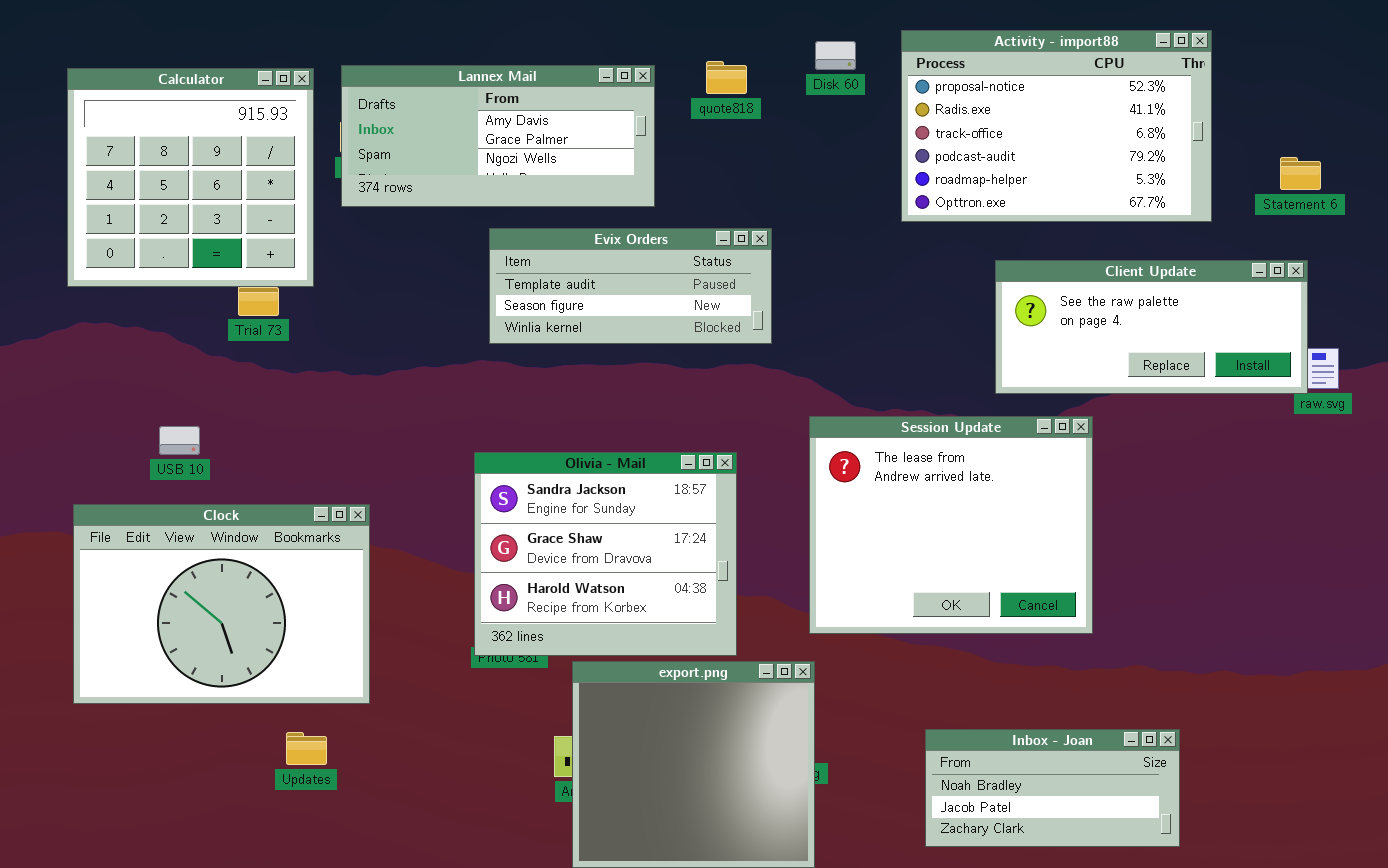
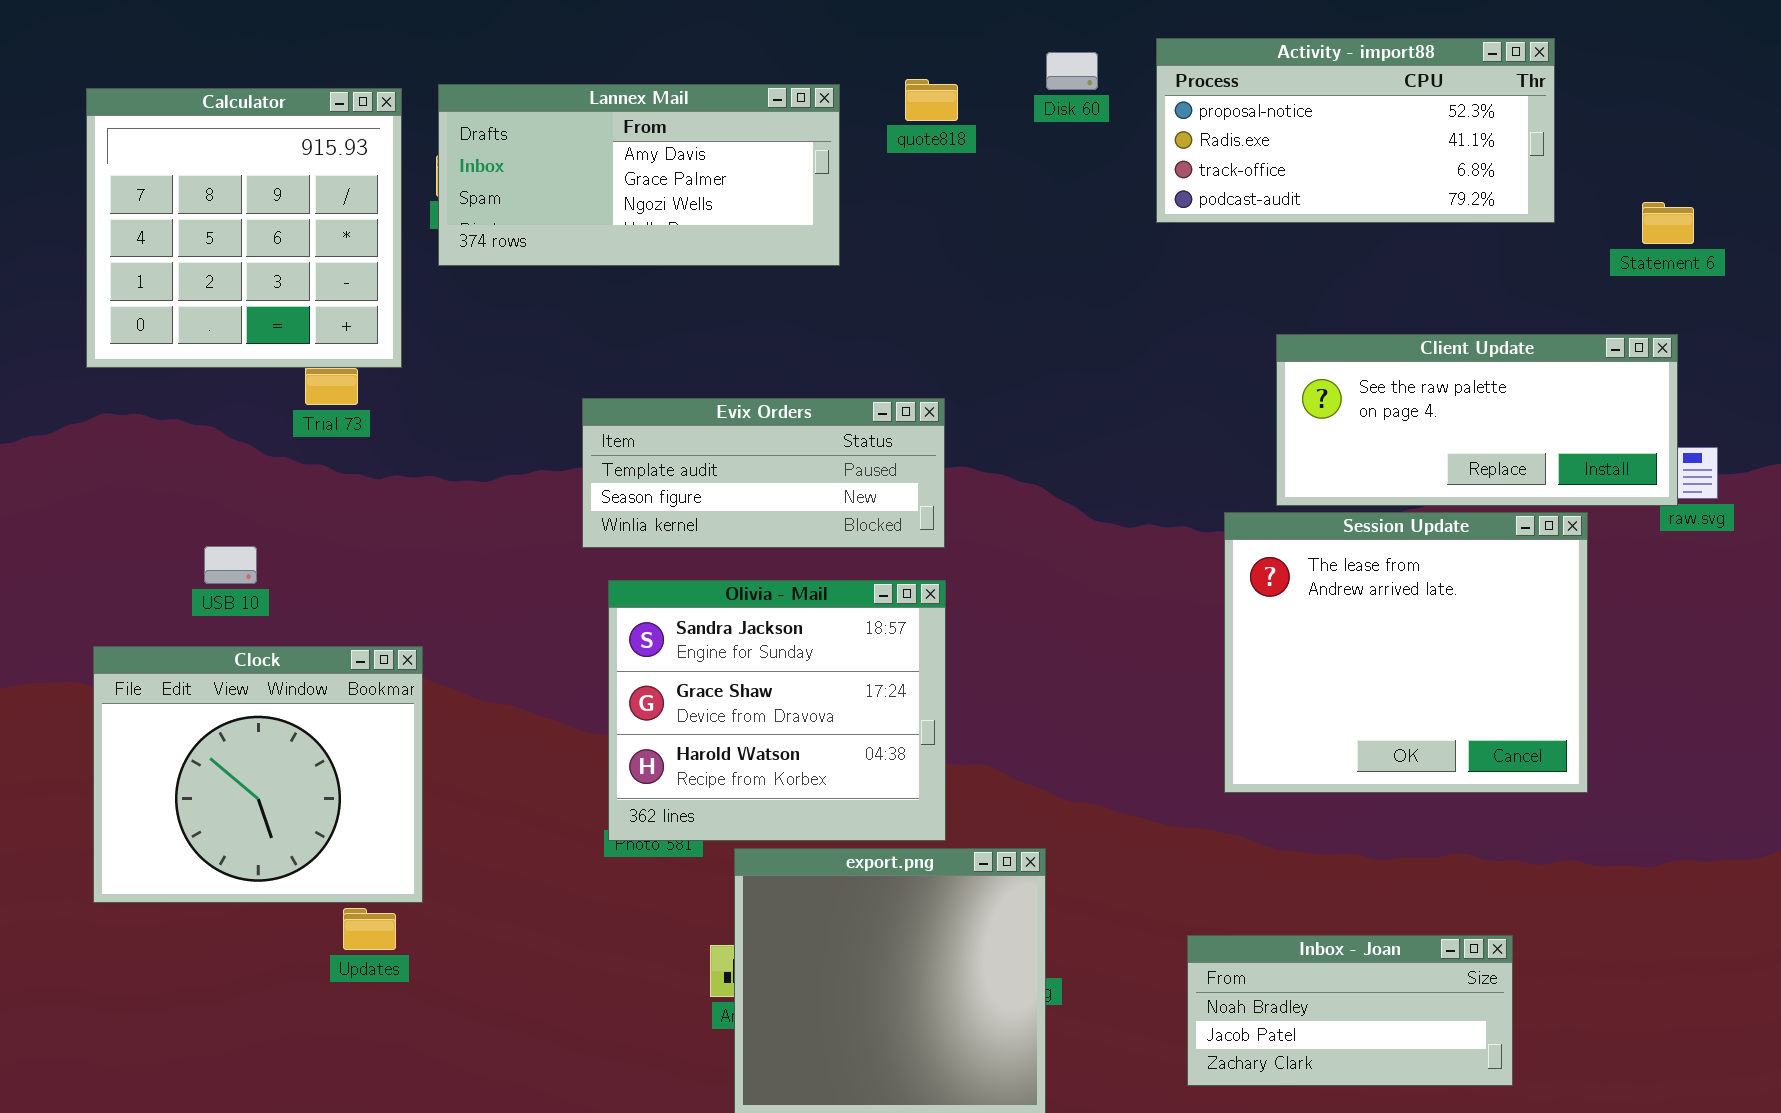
Activity - import88: [901,30,1212,222] -> [1156,38,1555,223], resized
Evix Orders: [489,228,772,344] -> [582,398,945,548], moved
Session Update: [809,416,1093,634] -> [1224,512,1588,793], moved
Clock: [73,504,370,704] -> [93,646,423,903], resized
Updates: [286,732,327,765] -> [343,908,396,950], moved

